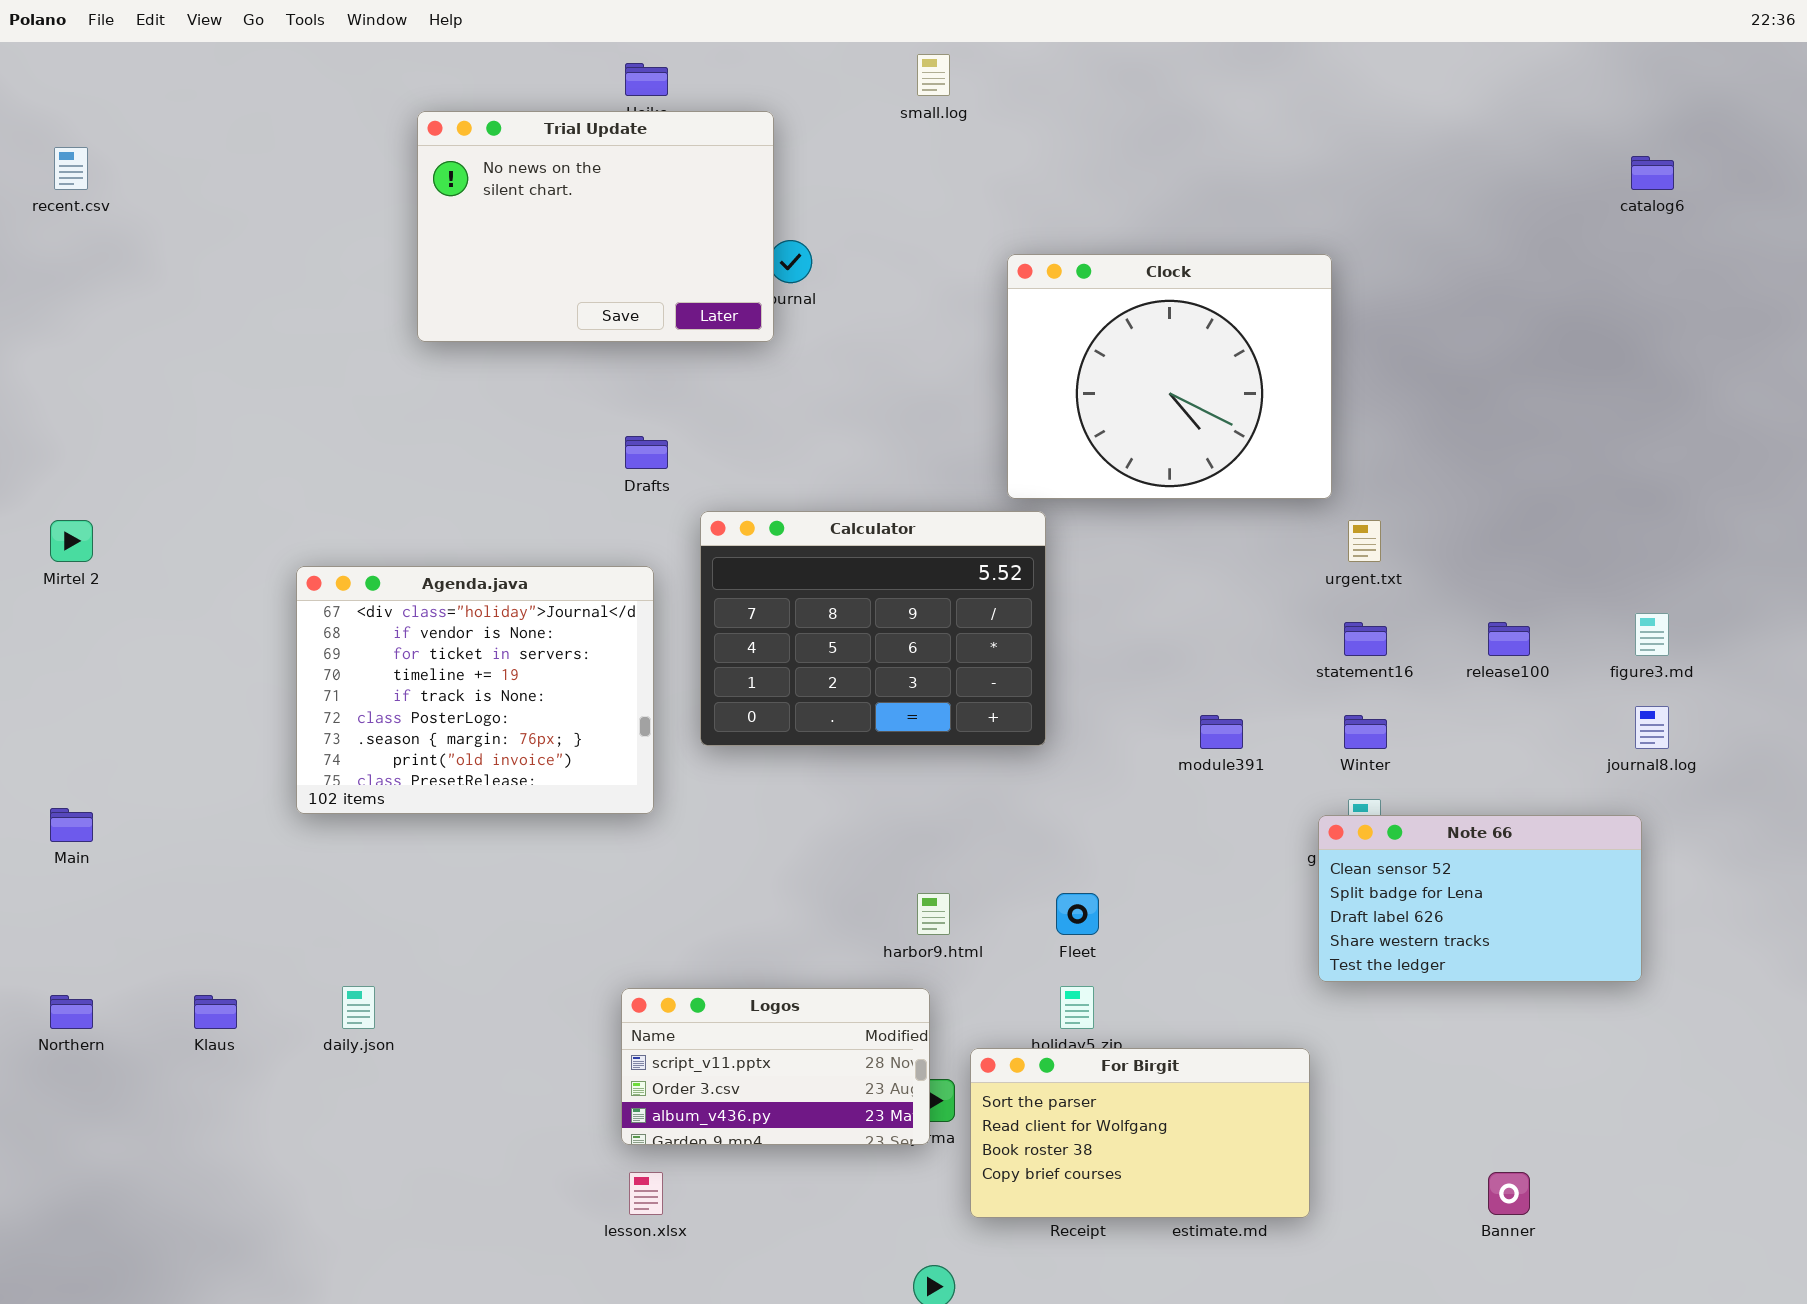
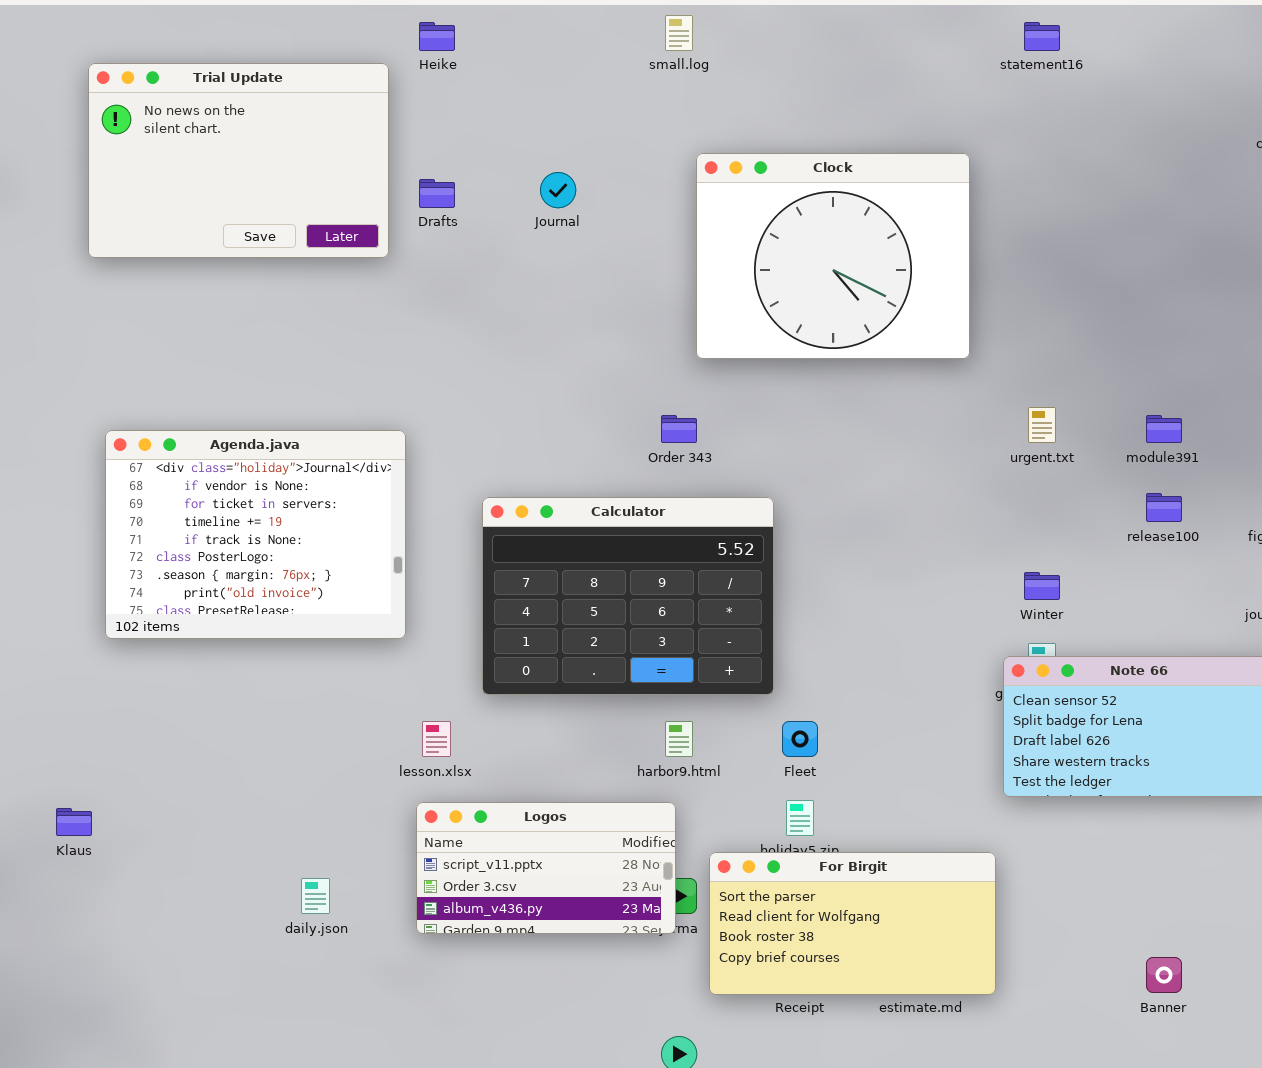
Trial Update: [417,111,774,342] -> [88,63,389,258], moved
Clock: [1007,254,1332,499] -> [696,153,970,359], moved
Drafts: [625,436,668,469] -> [419,179,455,208], moved
Calculator: [700,511,1046,746] -> [482,497,774,695], moved
Agenda.java: [296,566,654,814] -> [105,430,406,639], moved
statement16: [1344,622,1387,656] -> [1024,22,1060,51], moved
module391: [1200,715,1243,749] -> [1146,415,1182,443], moved
daily.json: [342,986,375,1029] -> [301,878,330,914], moved
lesson.xlsx: [629,1172,663,1215] -> [422,721,451,757], moved

